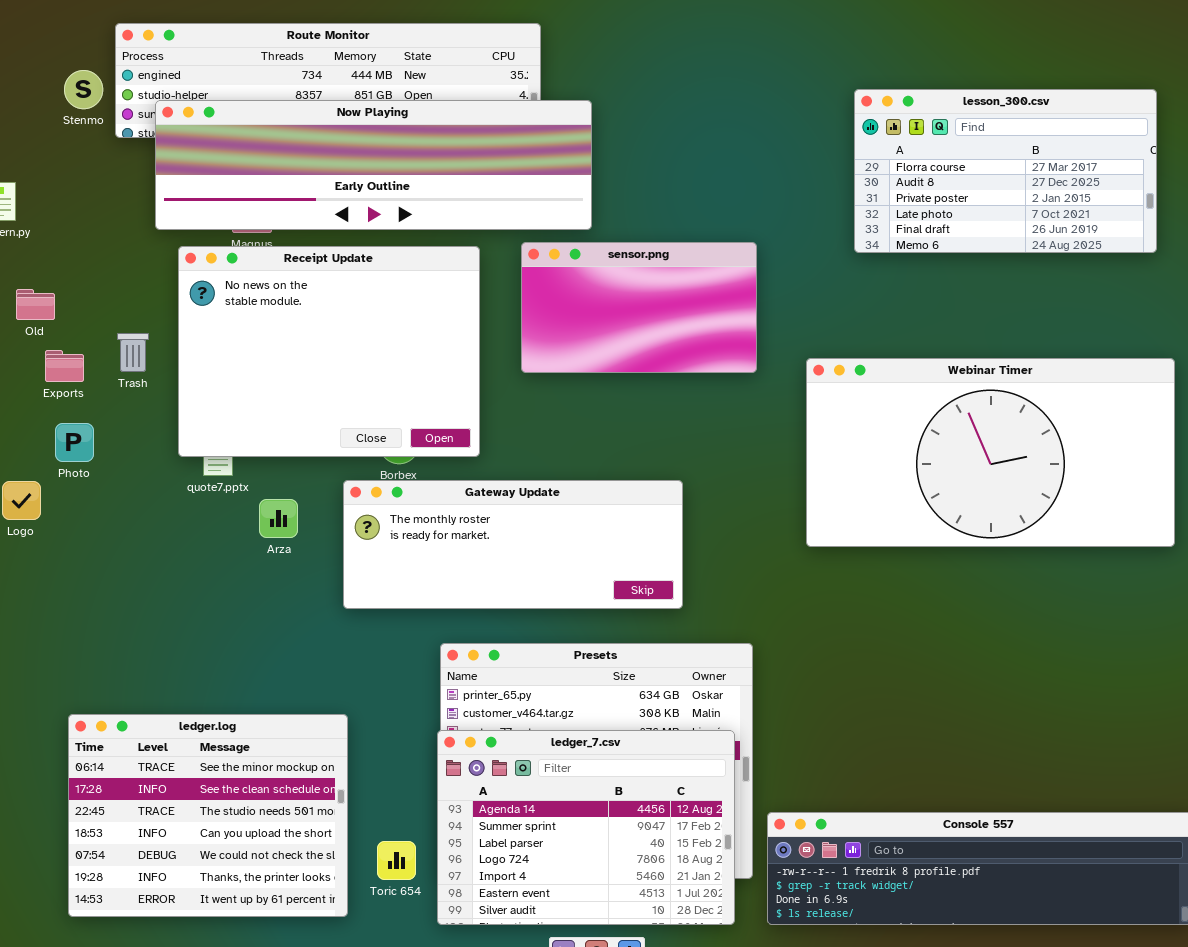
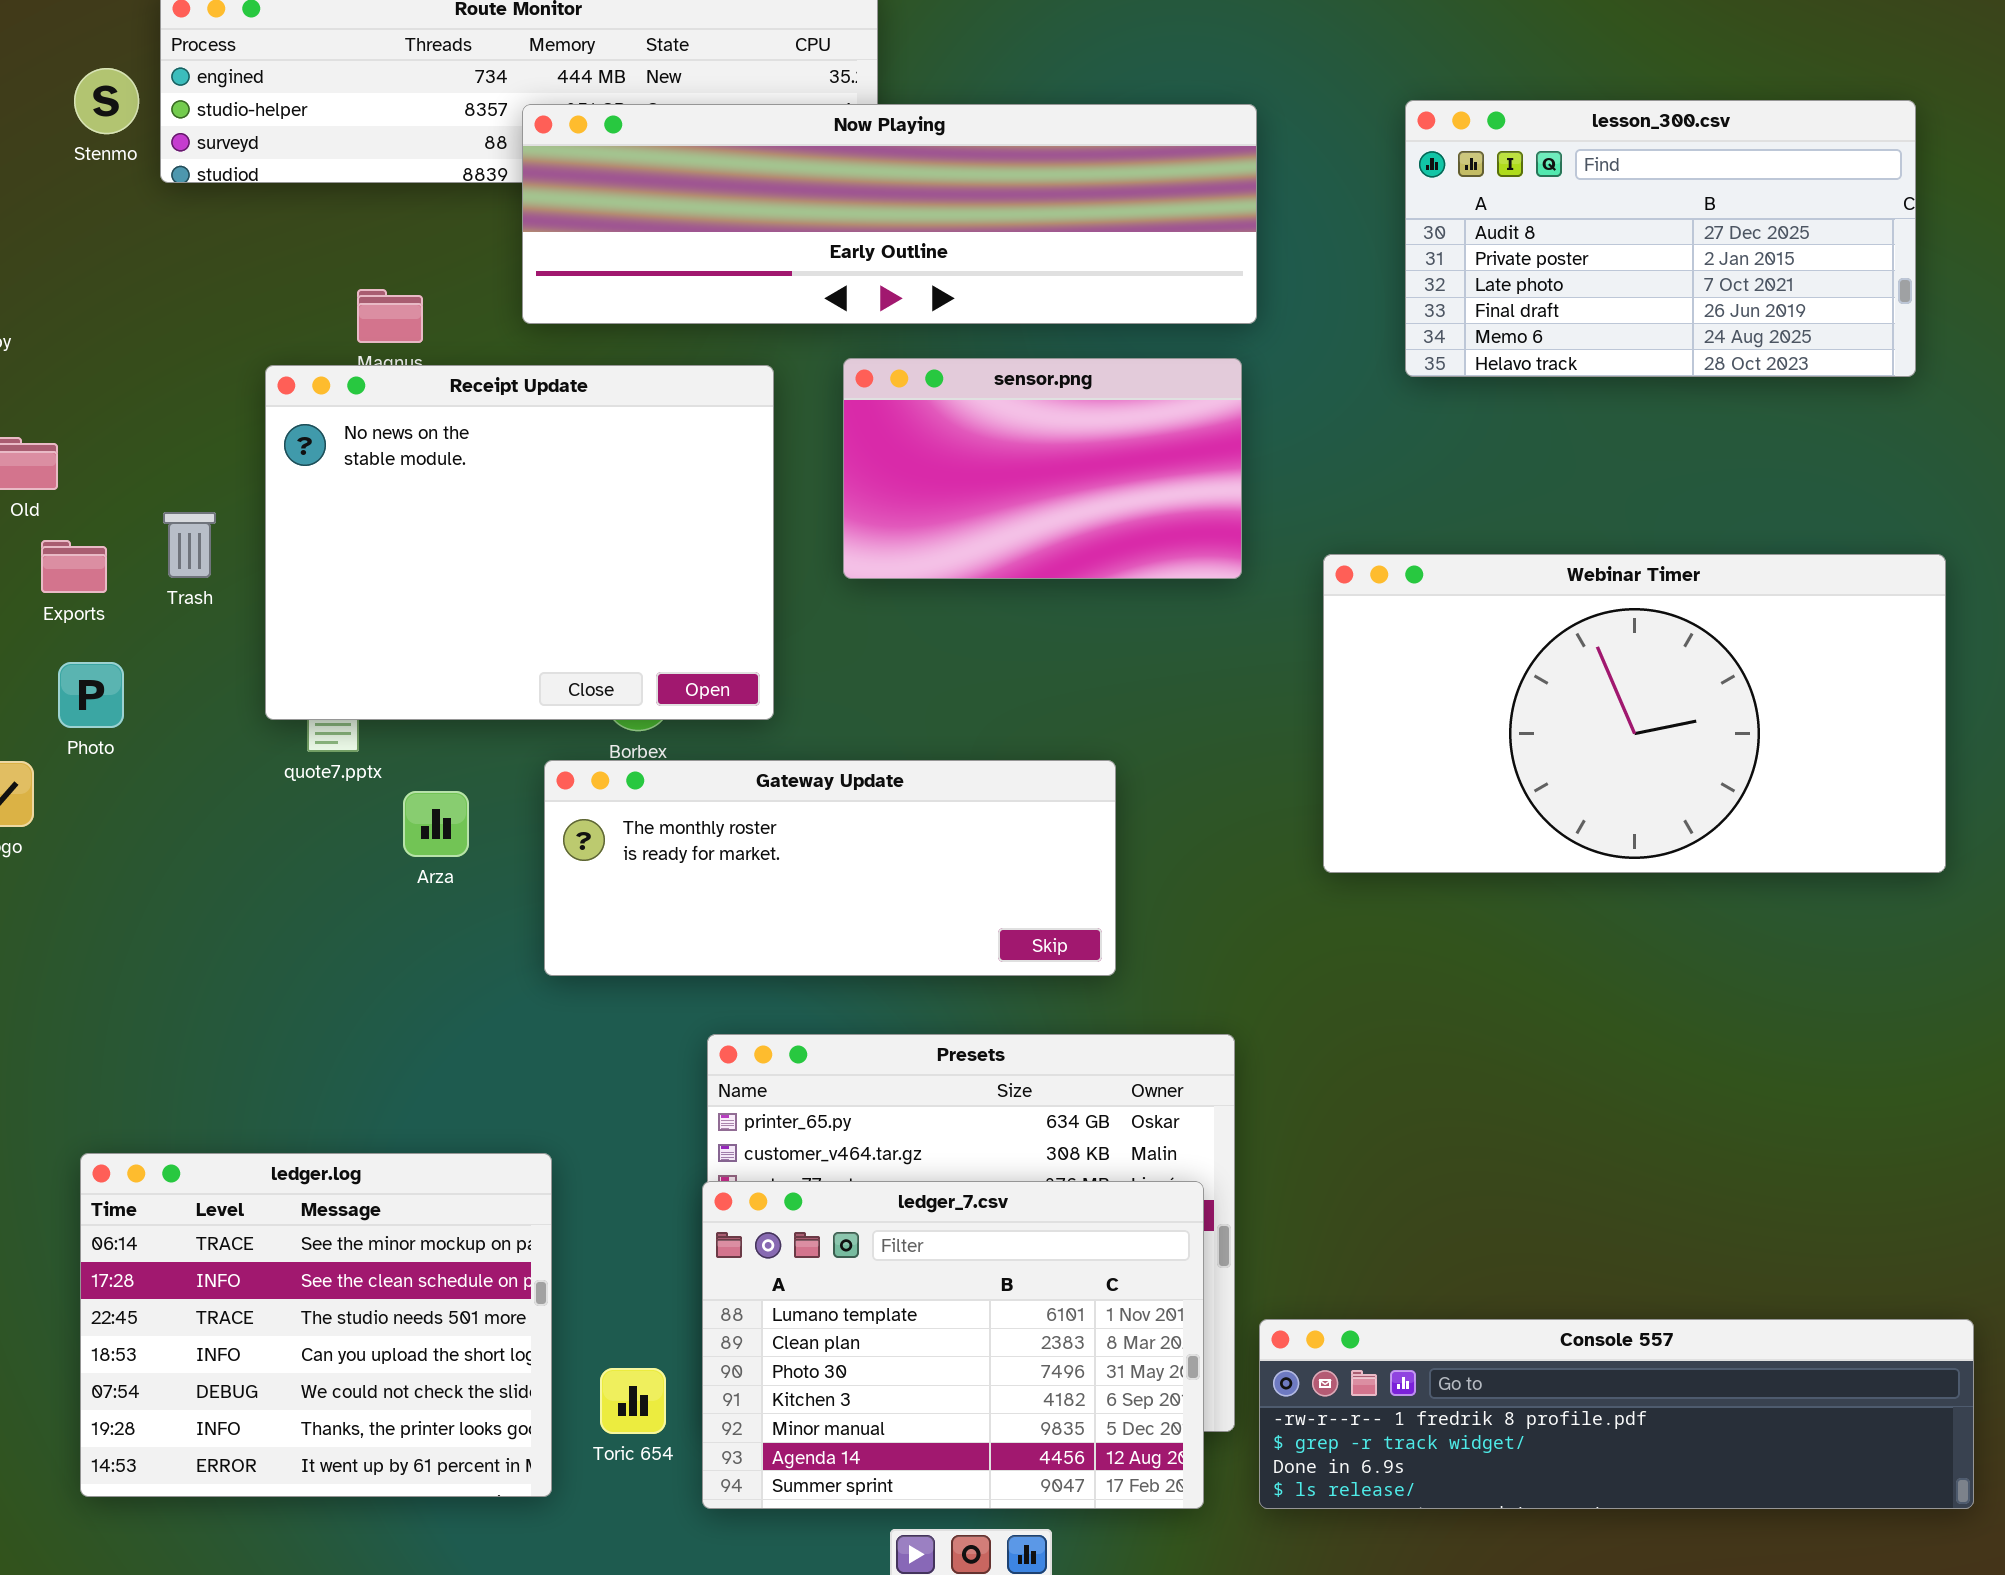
lesson_300.csv: [854,89,1157,253] -> [1405,100,1916,377], scrolled down 1 row
Now Playing: [155,100,592,230] -> [522,104,1257,324], moved
ledger_7.csv: [437,730,735,925] -> [702,1181,1204,1509], scrolled up 5 rows

